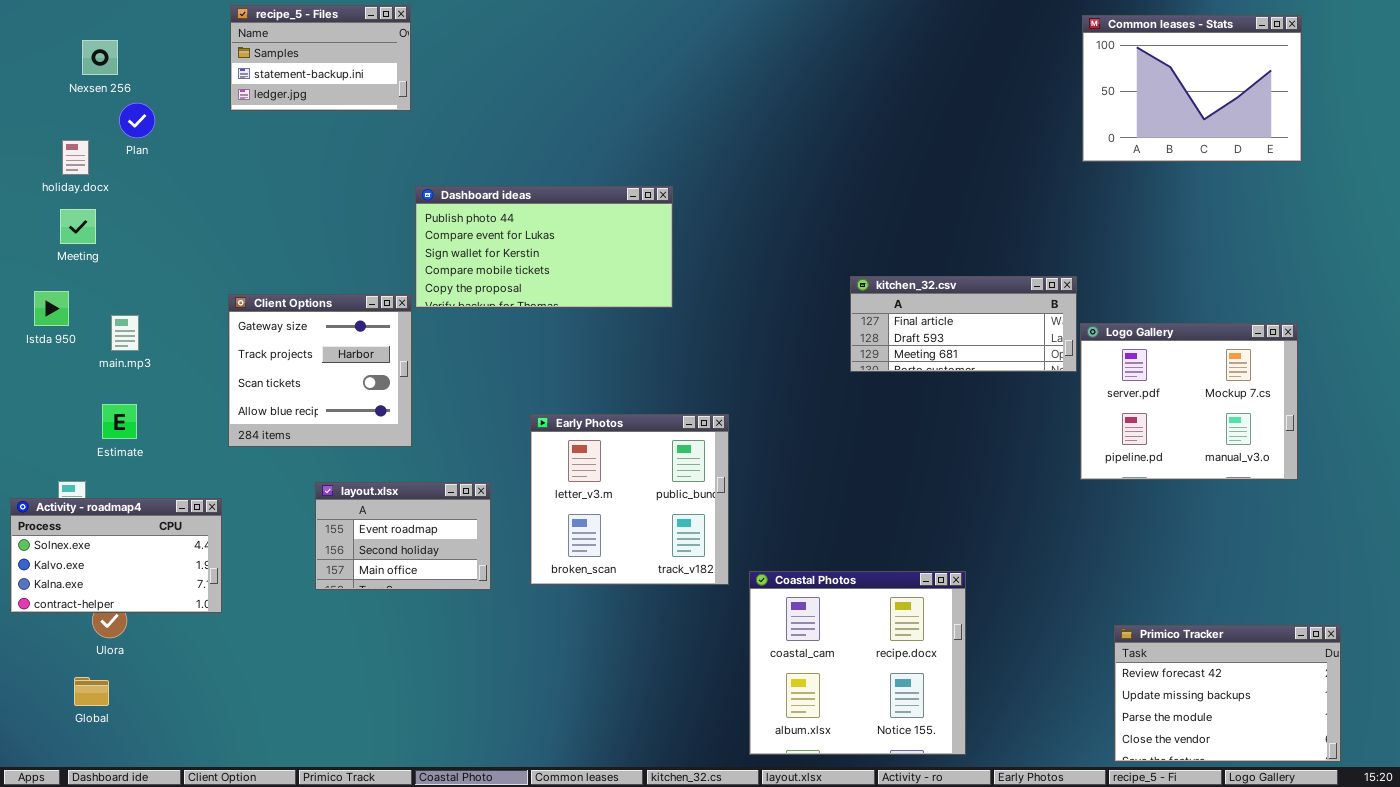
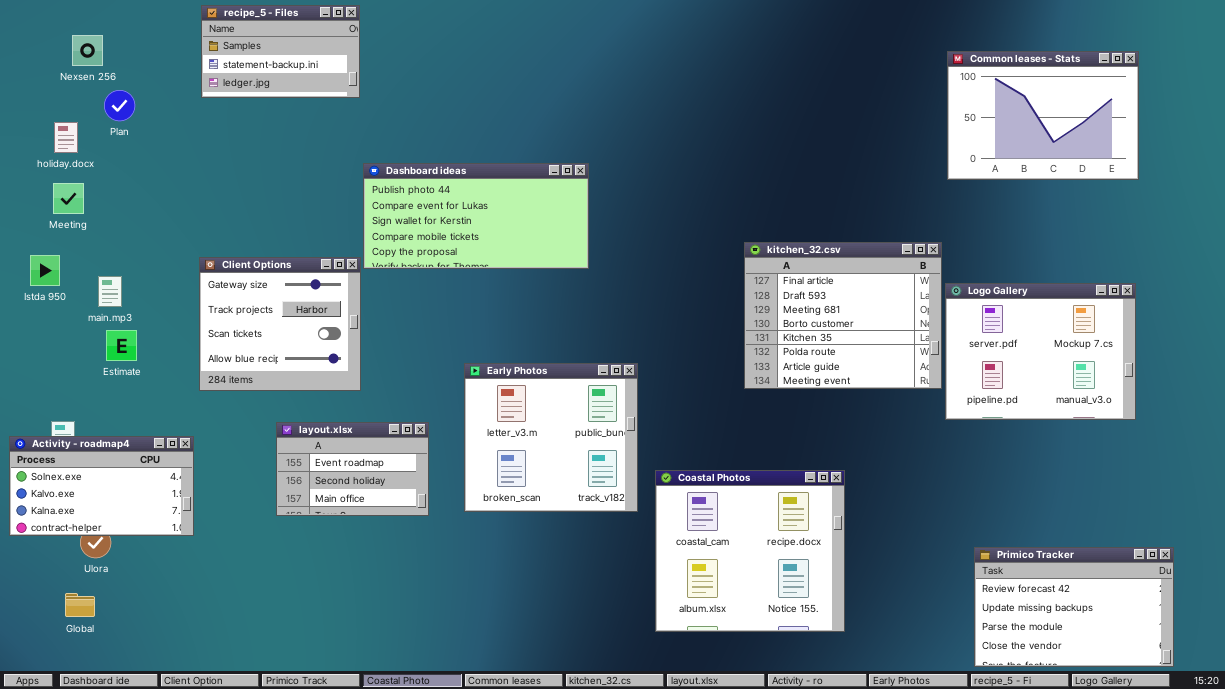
Common leases - Stats: [1082,15,1302,162] -> [947,51,1139,180], moved
kitchen_32.csv: [850,276,1077,372] -> [744,242,942,389], resized
Estimate: [102,404,137,439] -> [106,330,137,361], moved
Coastal Photos: [749,571,966,755] -> [655,470,845,632], moved

